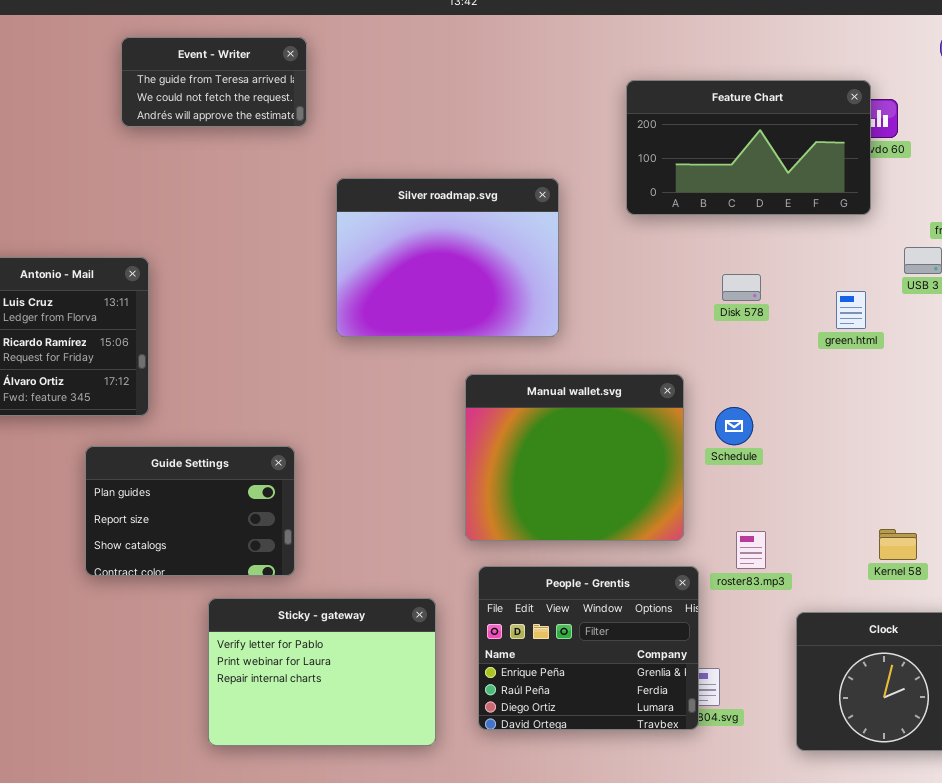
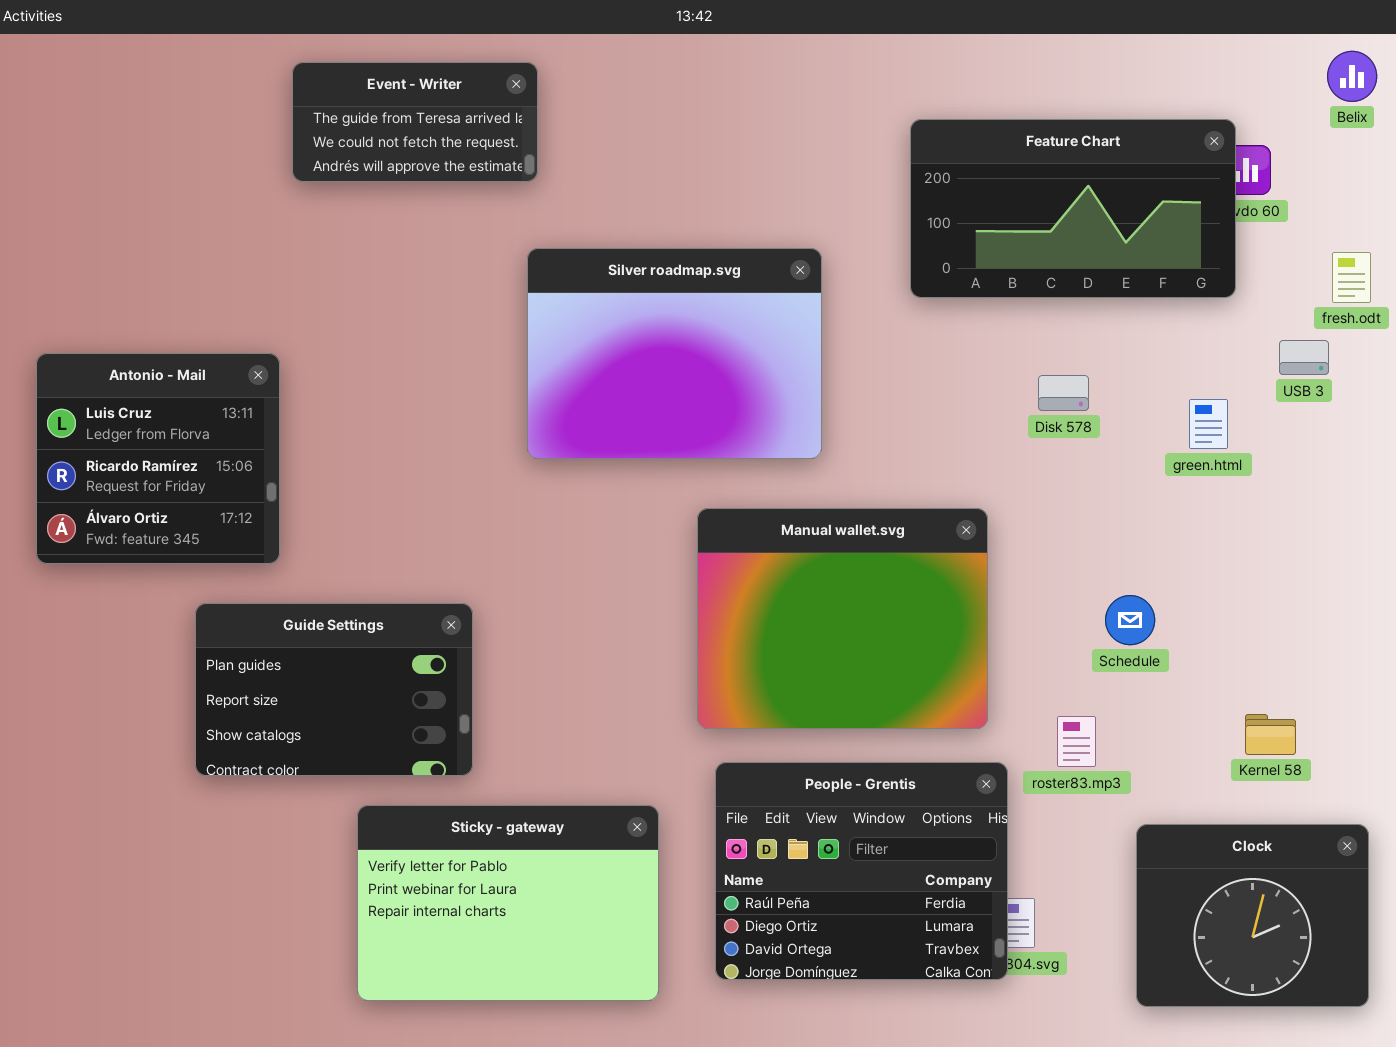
Event - Writer: [121,37,307,127] -> [292,62,538,182], moved
Schedule: [715,407,753,445] -> [1105,595,1155,645], moved
People - Grentis: [478,566,699,730] -> [715,762,1008,980], scrolled down 1 row

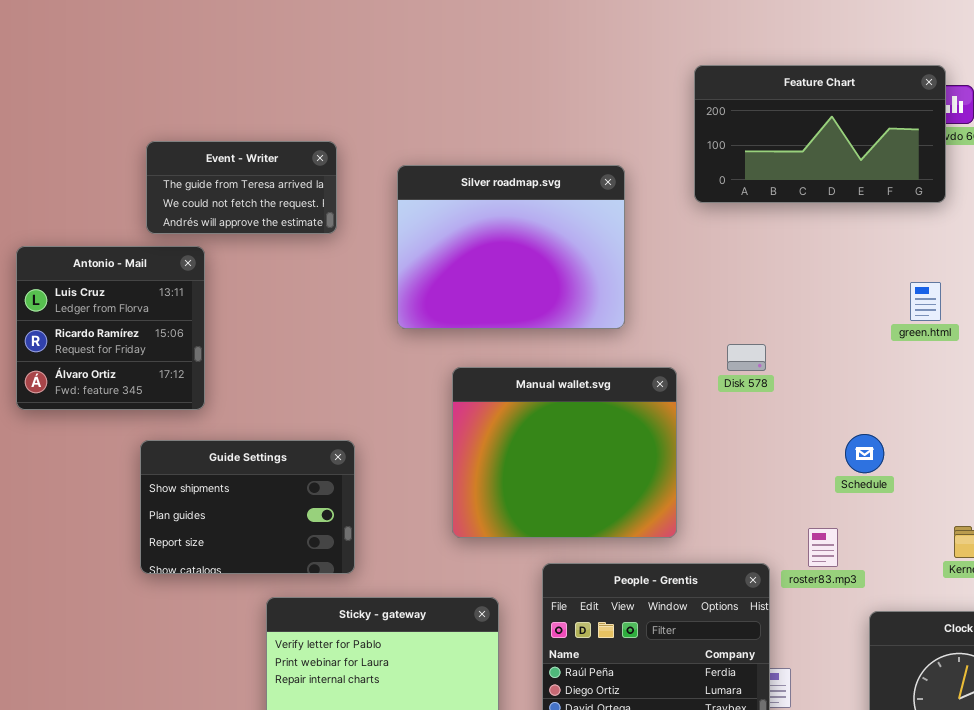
Event - Writer: [292,62,538,182] -> [146,141,337,234], moved
Disk 578: [1038,375,1089,411] -> [727,344,766,371], moved
Manual wallet.svg: [697,508,988,729] -> [452,367,677,538], moved
Guide Settings: [195,603,473,776] -> [140,440,355,574], scrolled up 1 row

